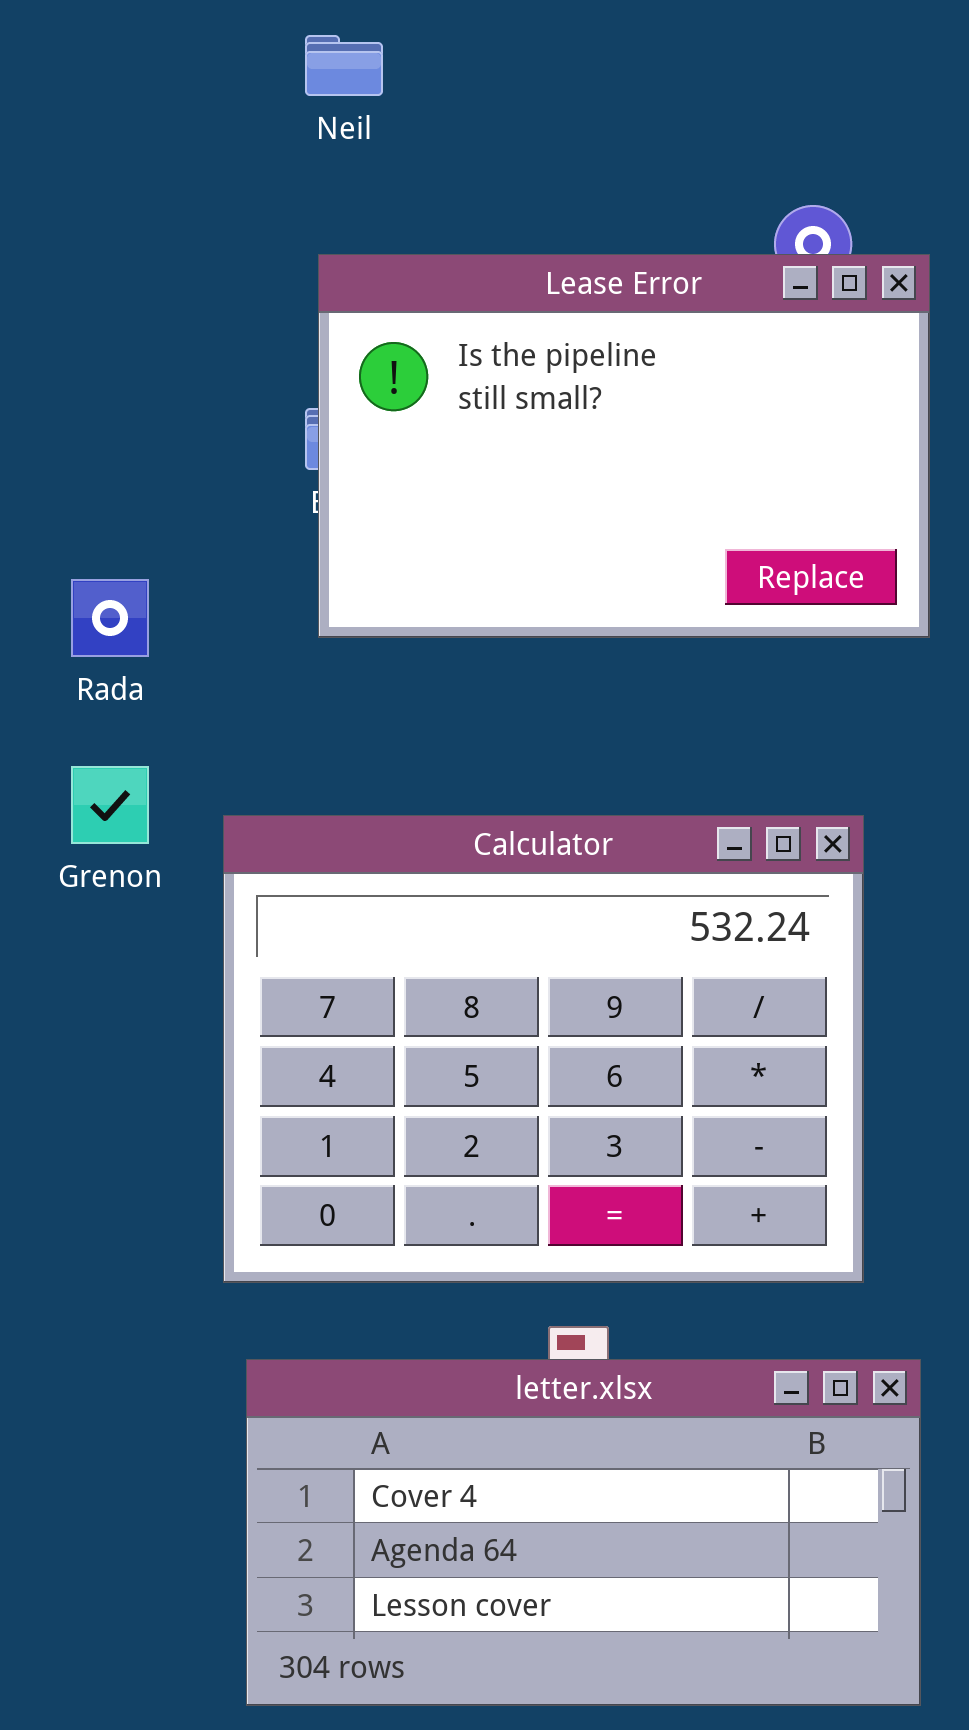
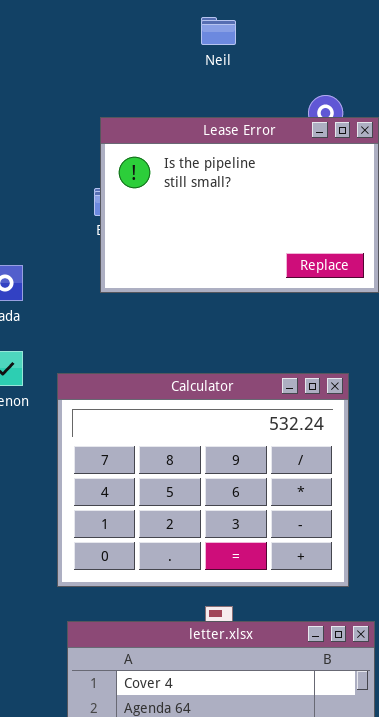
Neil: [305,35,383,96] -> [201,17,236,45], moved

